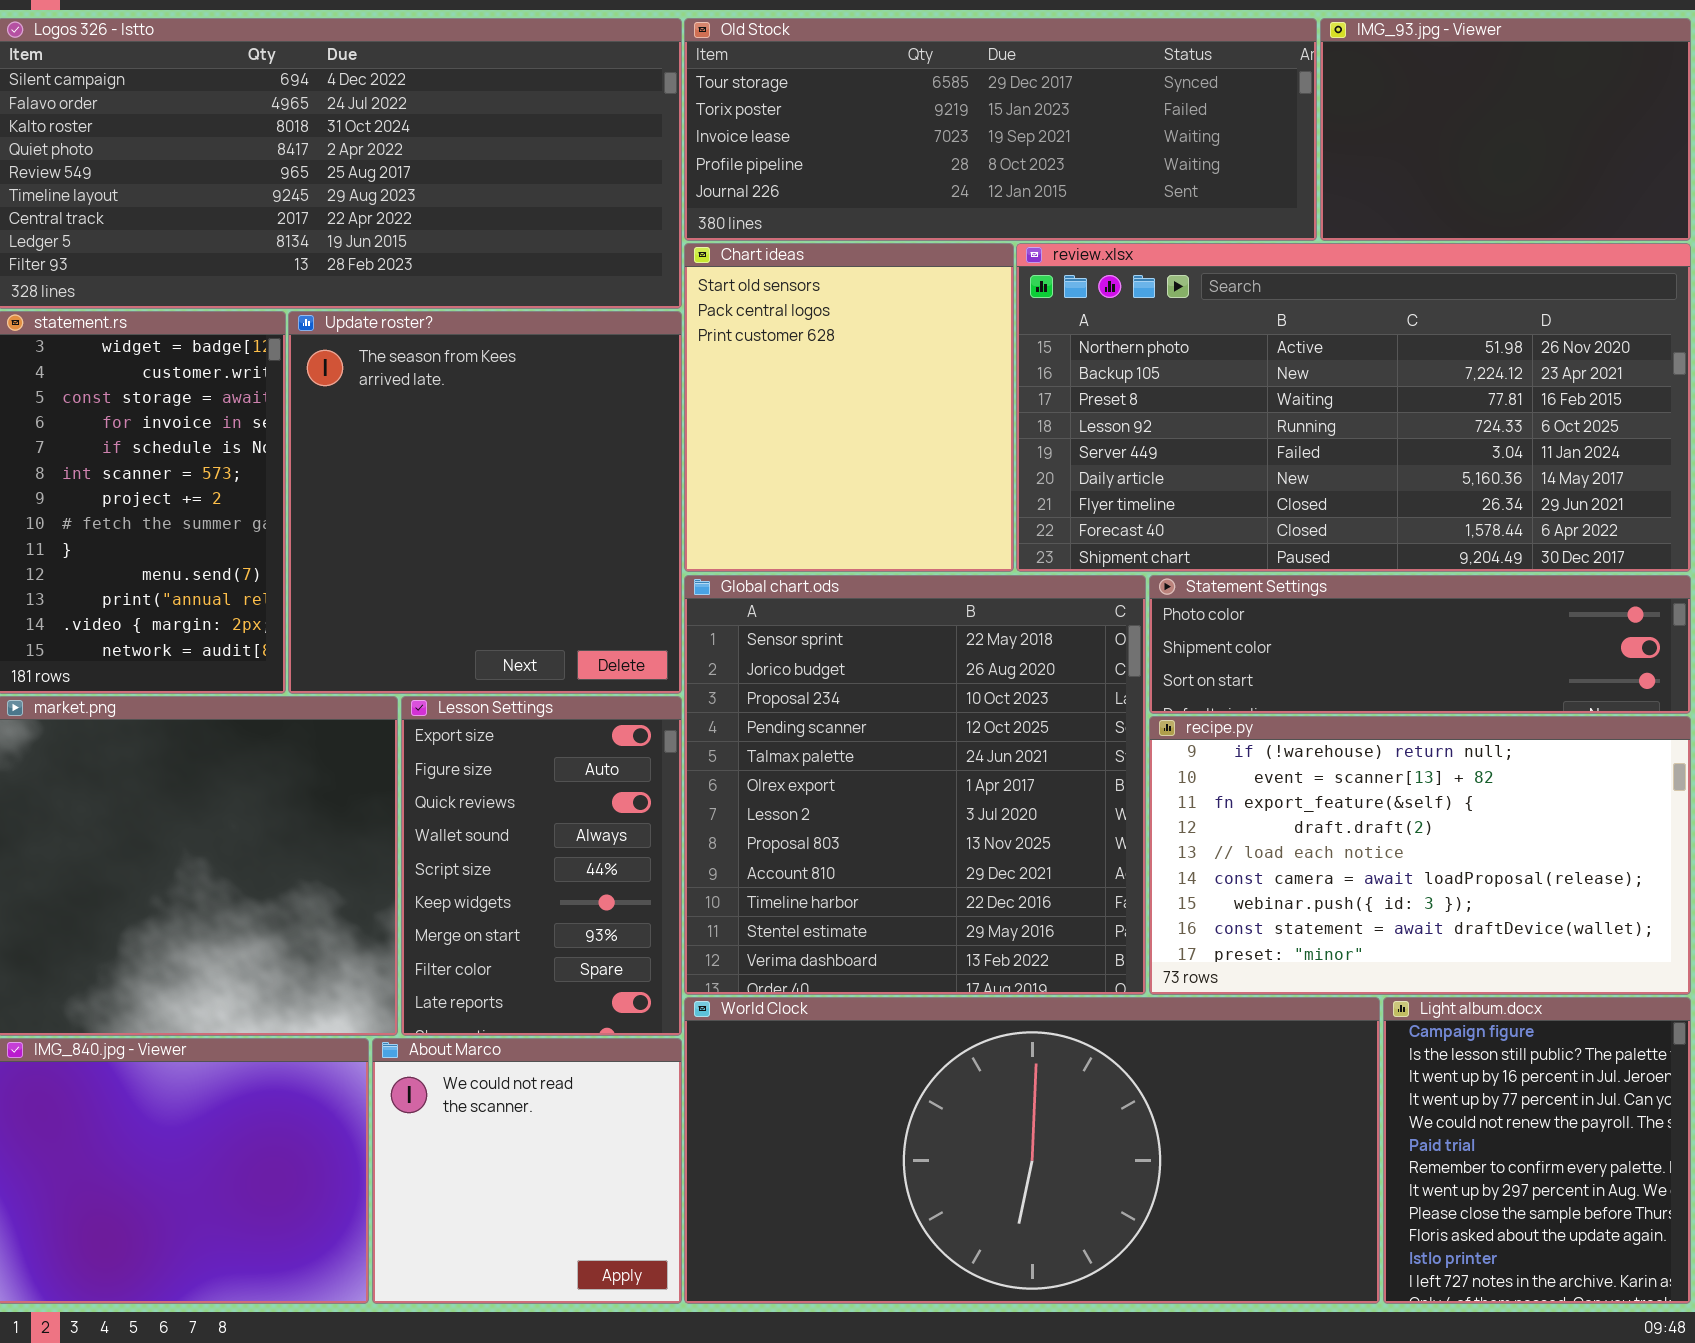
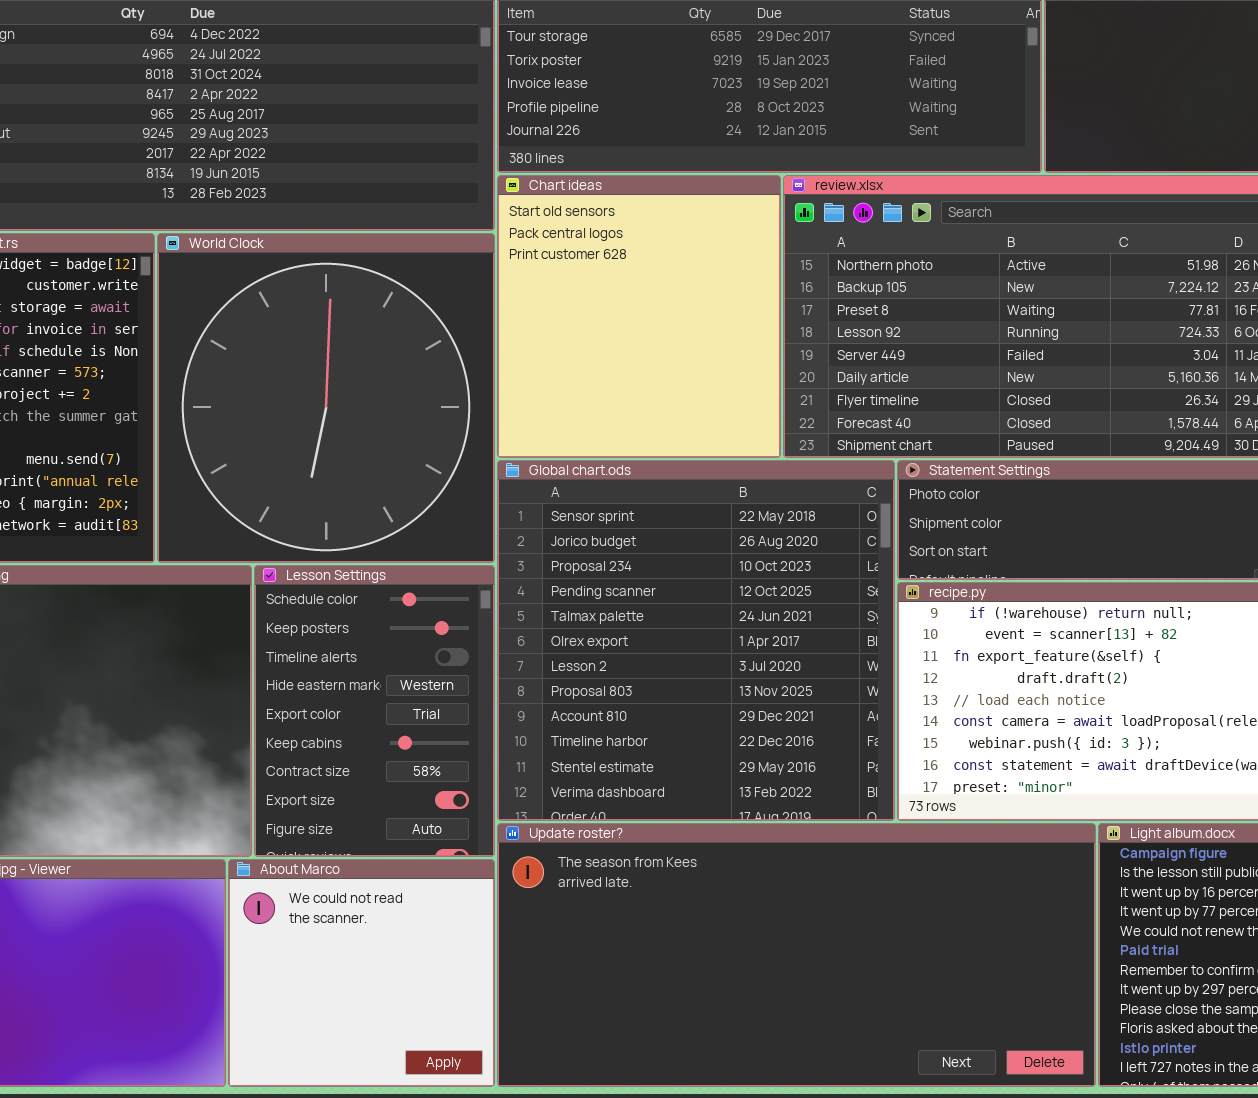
Update roster?: [288,311,682,694] -> [497,823,1096,1087], moved, resized
Lesson Settings: [401,696,682,1036] -> [254,565,495,857], scrolled up 7 rows
World Clock: [684,997,1380,1304] -> [157,233,495,563], moved, resized

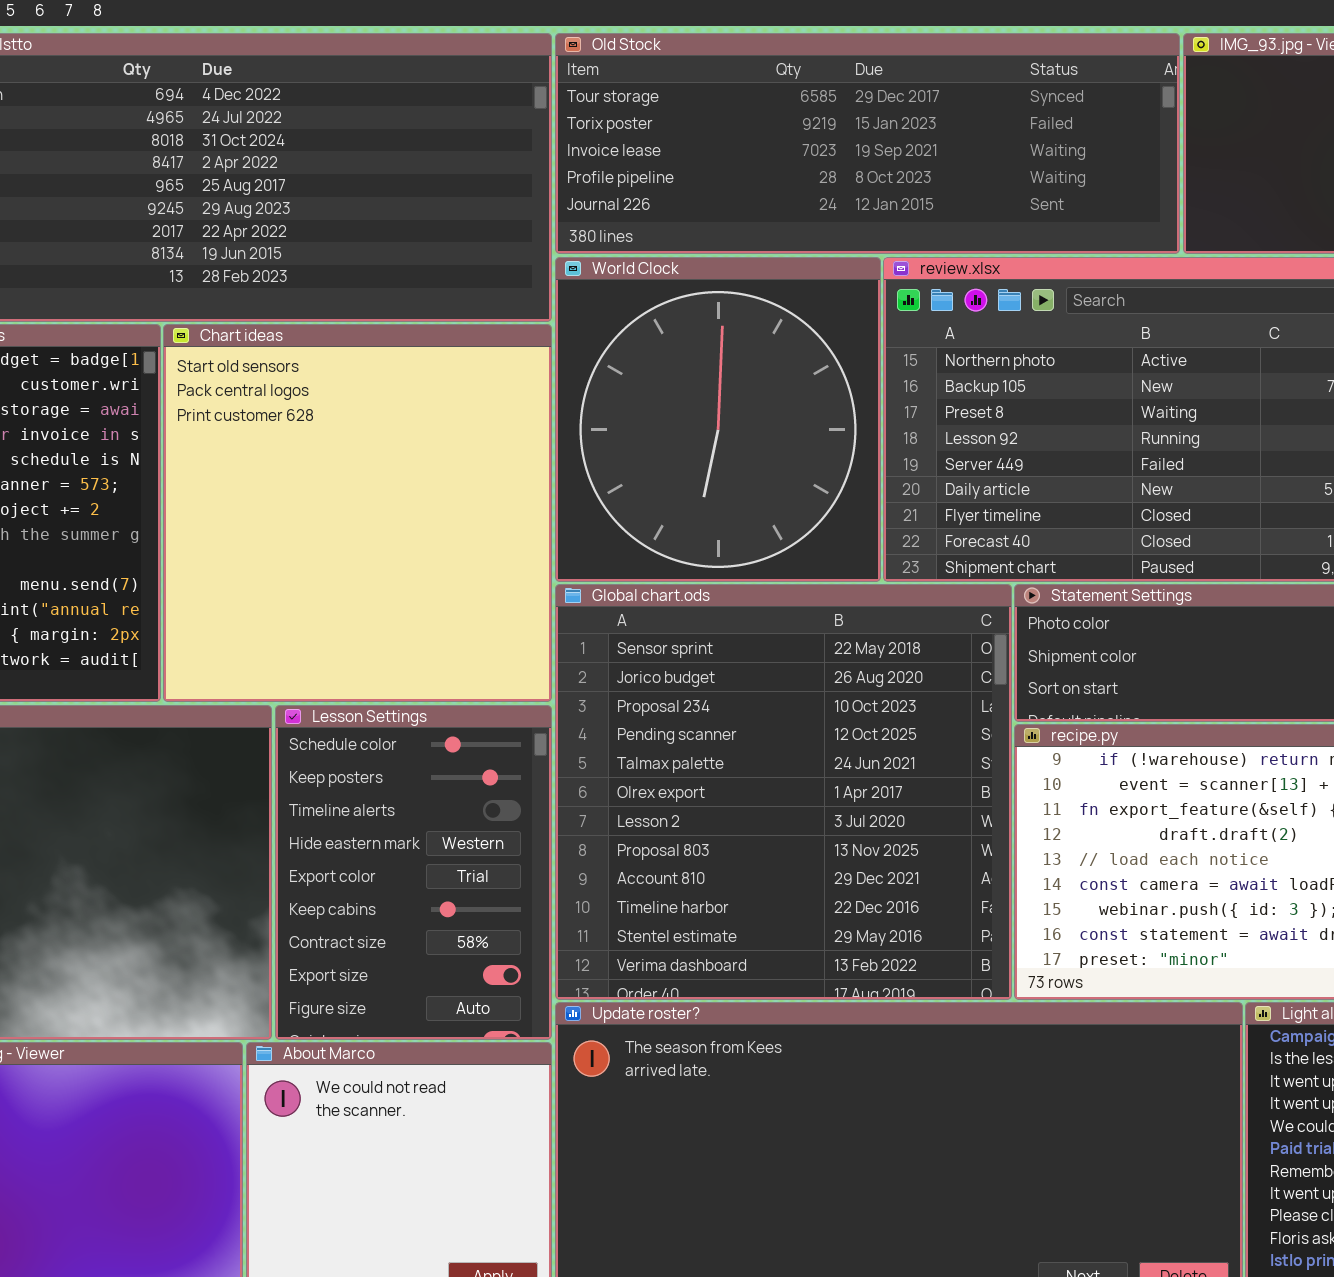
Chart ideas: [497,175,781,458] -> [163,324,552,702], moved, resized
World Clock: [157,233,495,563] -> [555,257,881,582], moved, resized

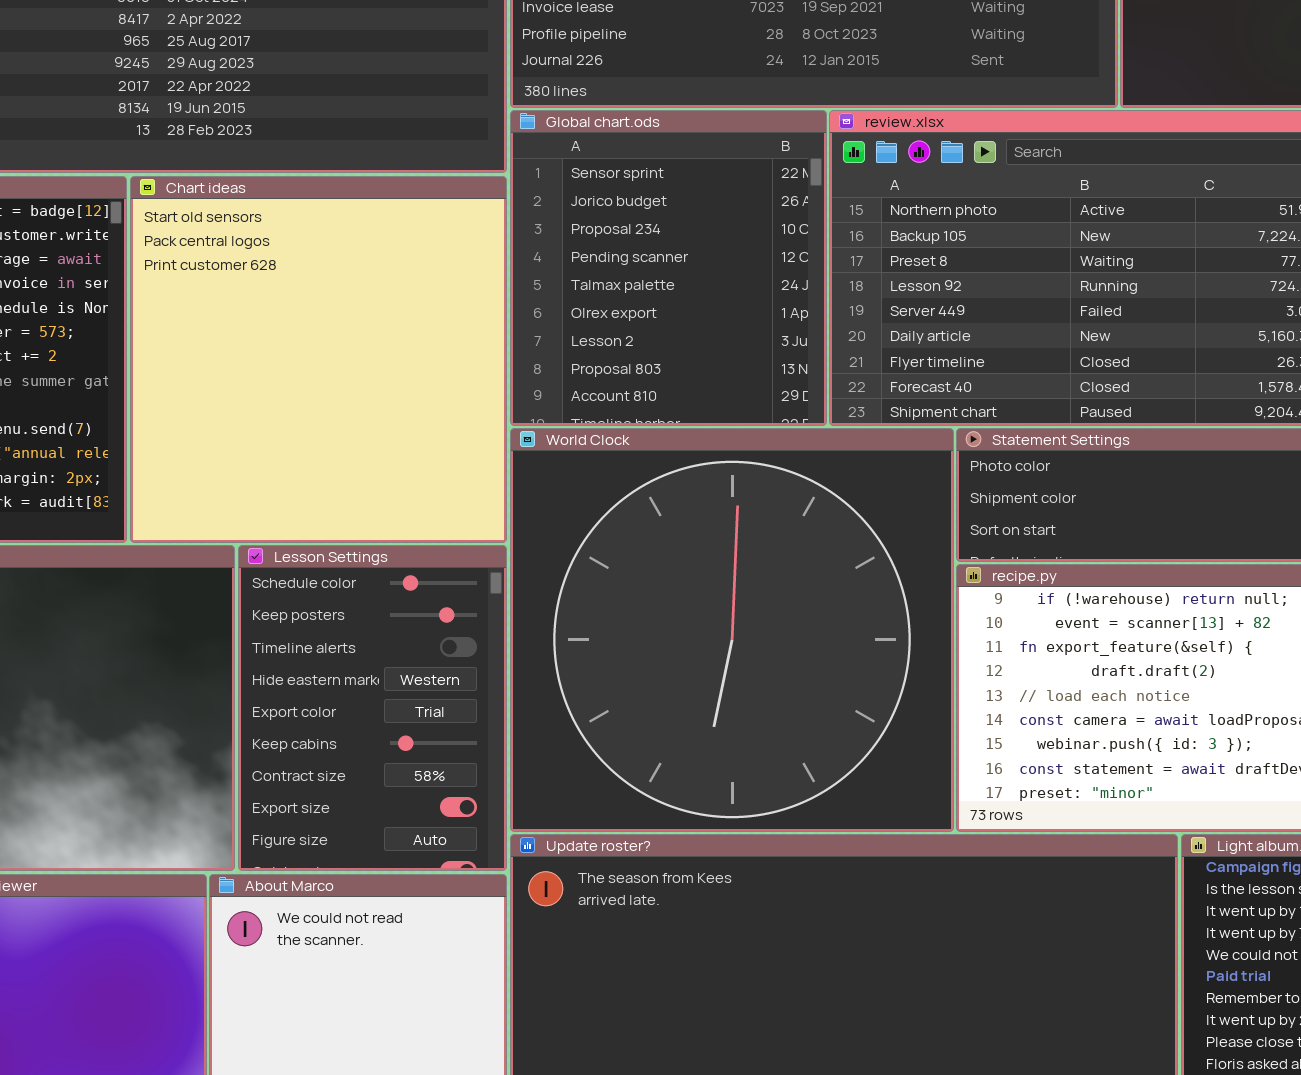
World Clock: [555,257,881,582] -> [510,428,954,832], moved, resized
Global chart.ods: [555,584,1012,1000] -> [510,110,827,426], moved, resized

